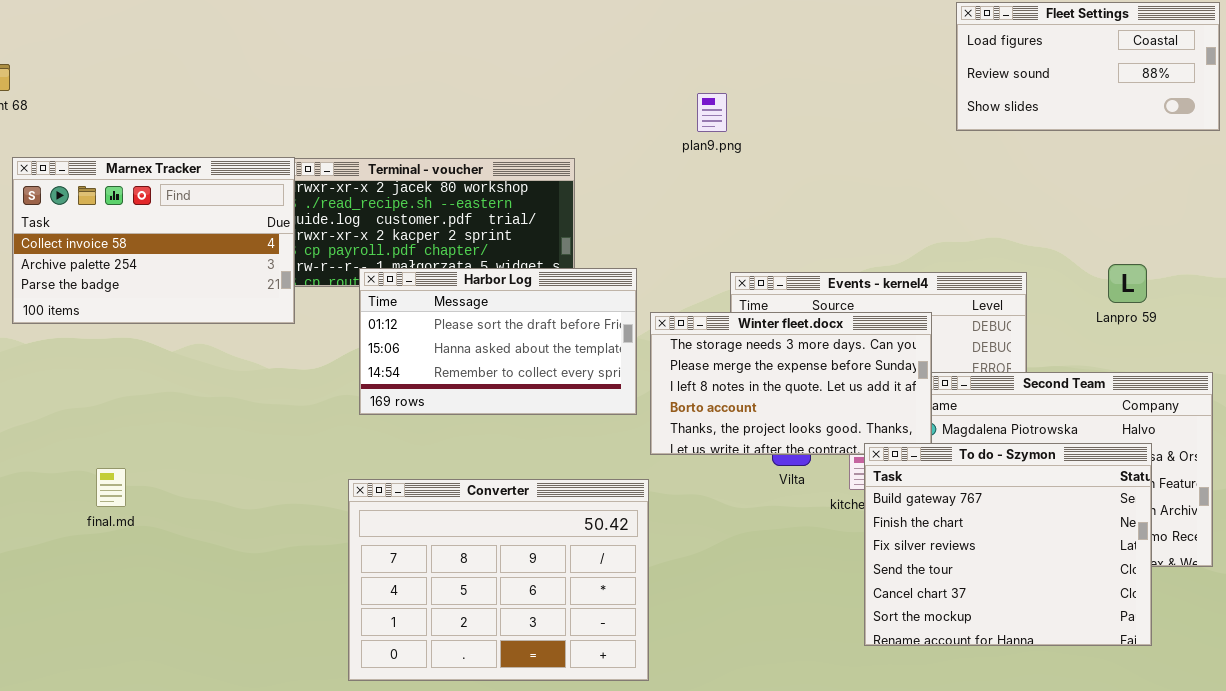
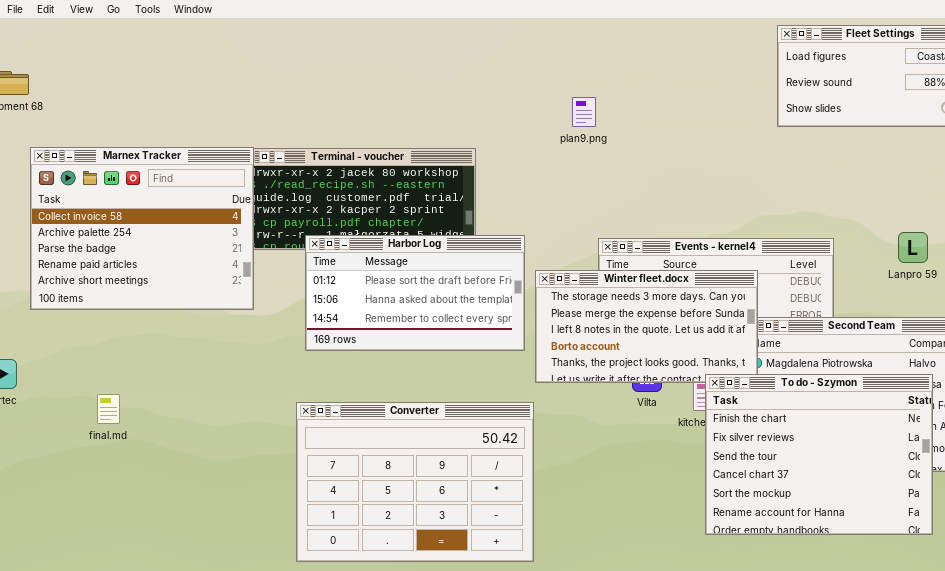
Marnex Tracker: [12,157,295,324] -> [30,147,254,310], resized
To do - Szymon: [864,443,1152,646] -> [705,374,933,535], scrolled down 1 row

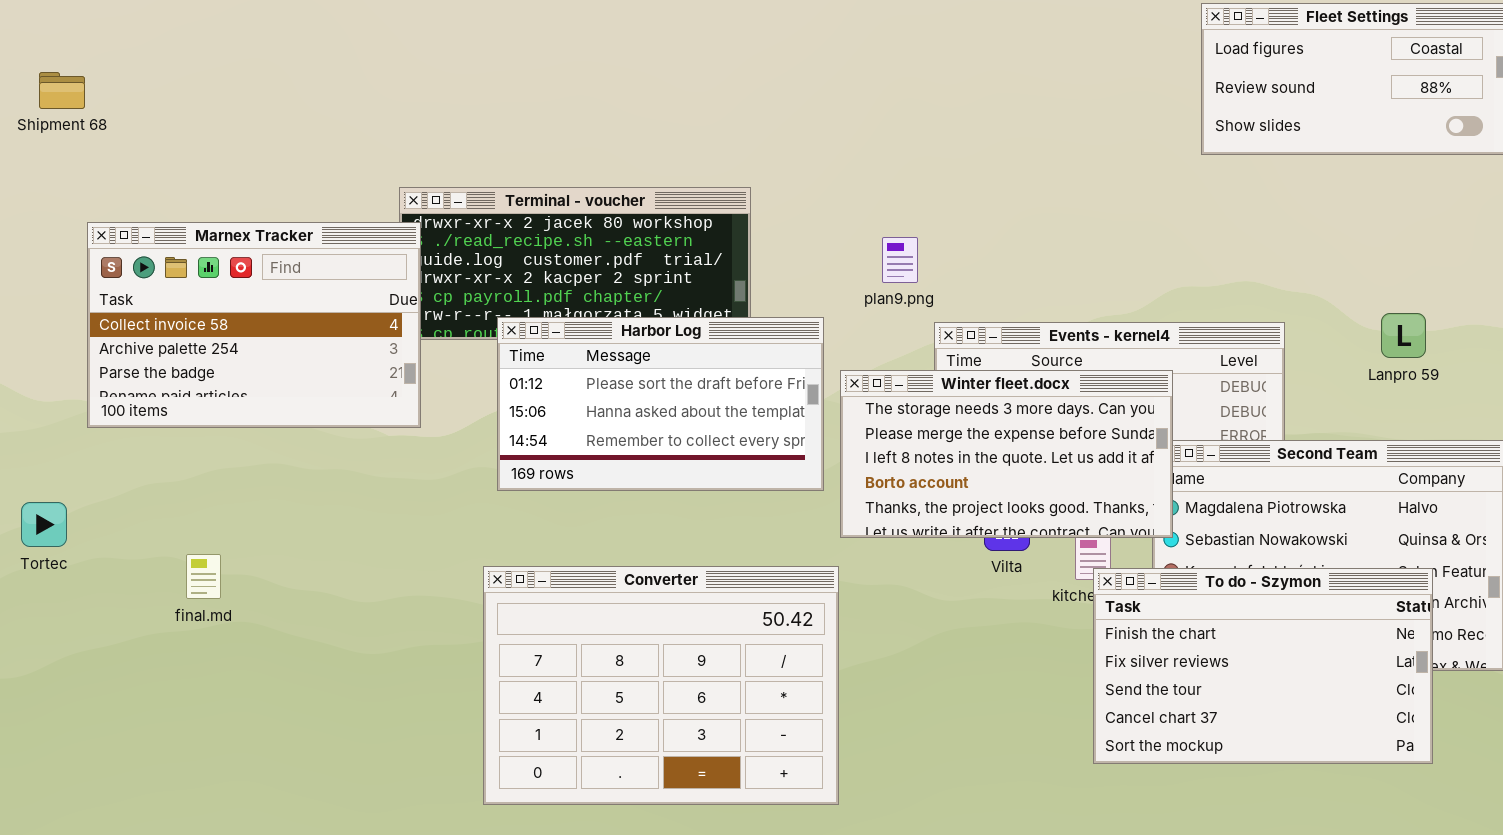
plan9.png: [572,97,596,127] -> [882,237,918,283], moved
Marnex Tracker: [30,147,254,310] -> [87,222,421,428], resized
To do - Szymon: [705,374,933,535] -> [1093,568,1433,764], resized

